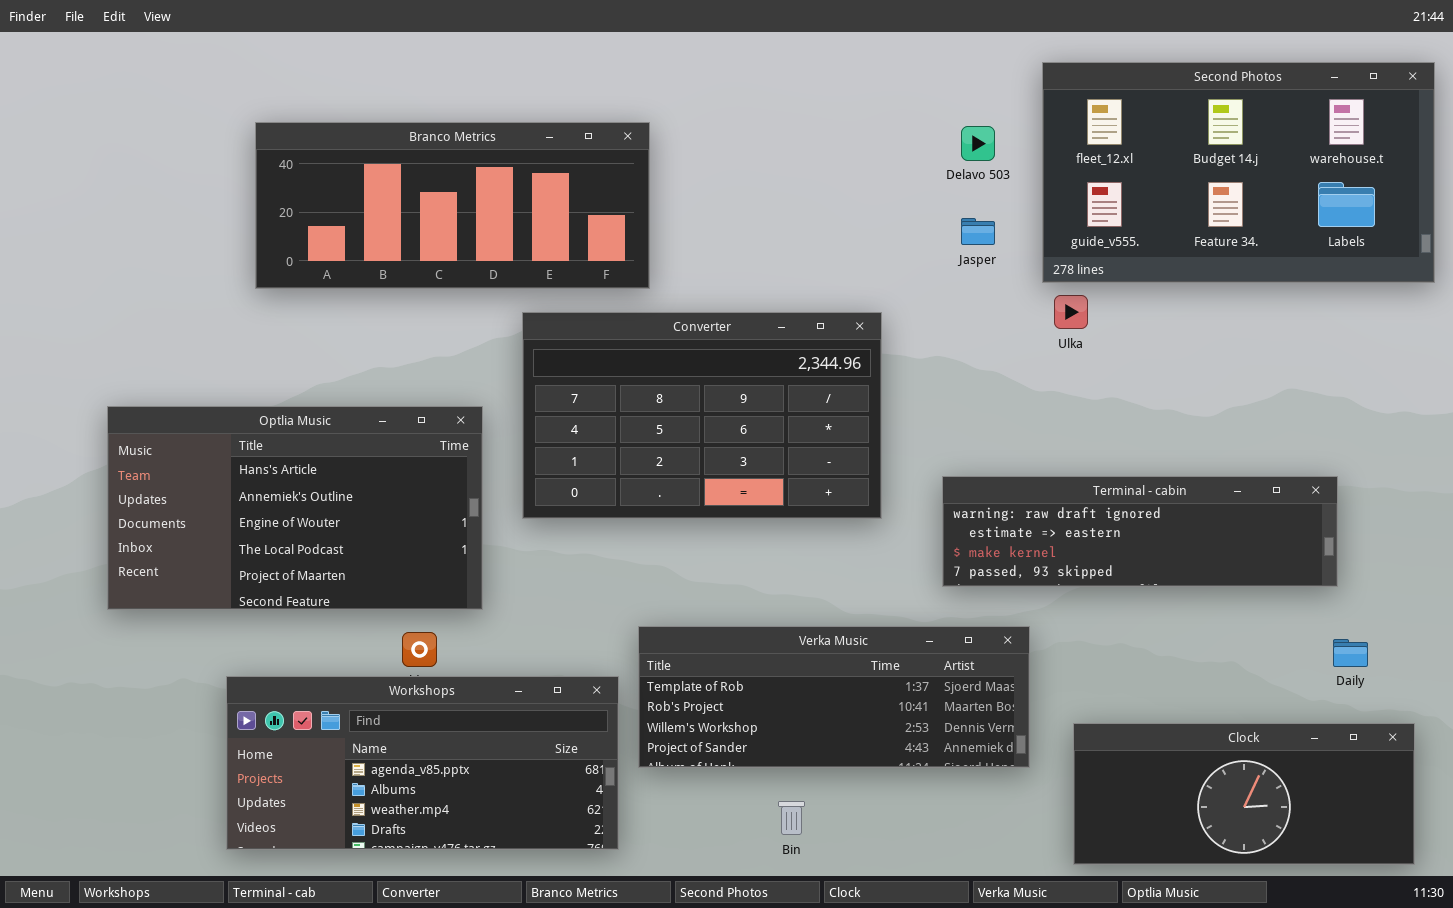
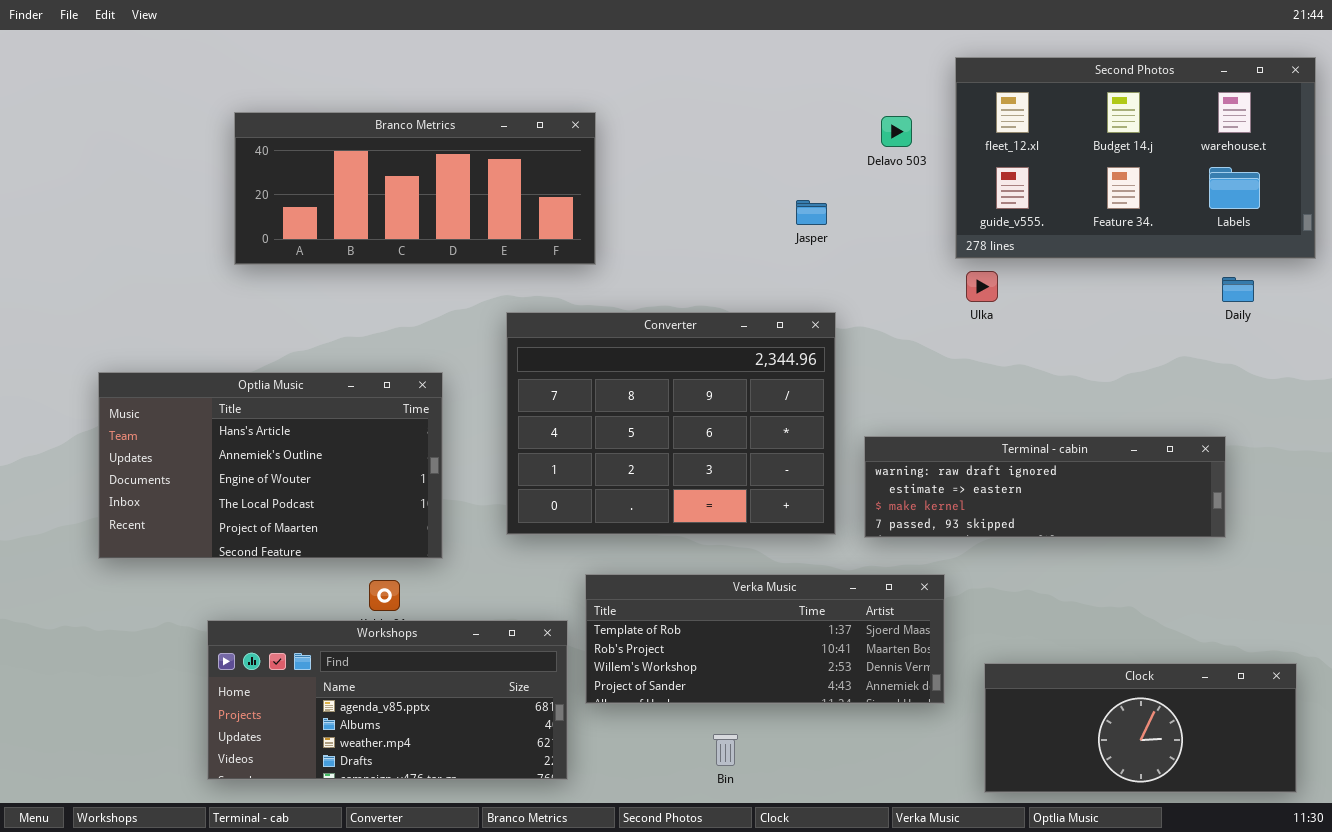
Jasper: [961,218,995,245] -> [796,200,827,225], moved
Converter: [522,312,882,519] -> [506,312,836,535], moved, resized
Daily: [1333,639,1368,667] -> [1222,277,1254,302], moved

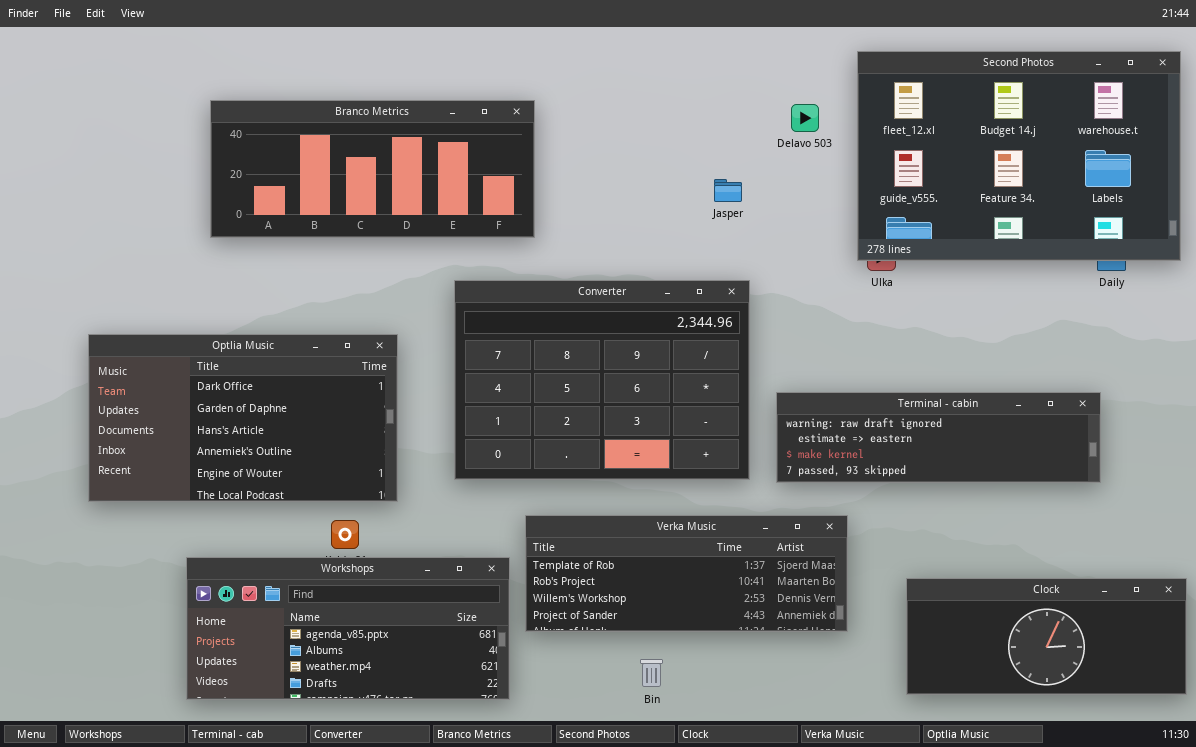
Second Photos: [955,57,1316,259] -> [857,51,1181,261], resized
Optlia Music: [98,372,443,559] -> [88,334,398,502], scrolled up 2 rows
Clock: [984,663,1297,793] -> [906,578,1187,695], moved

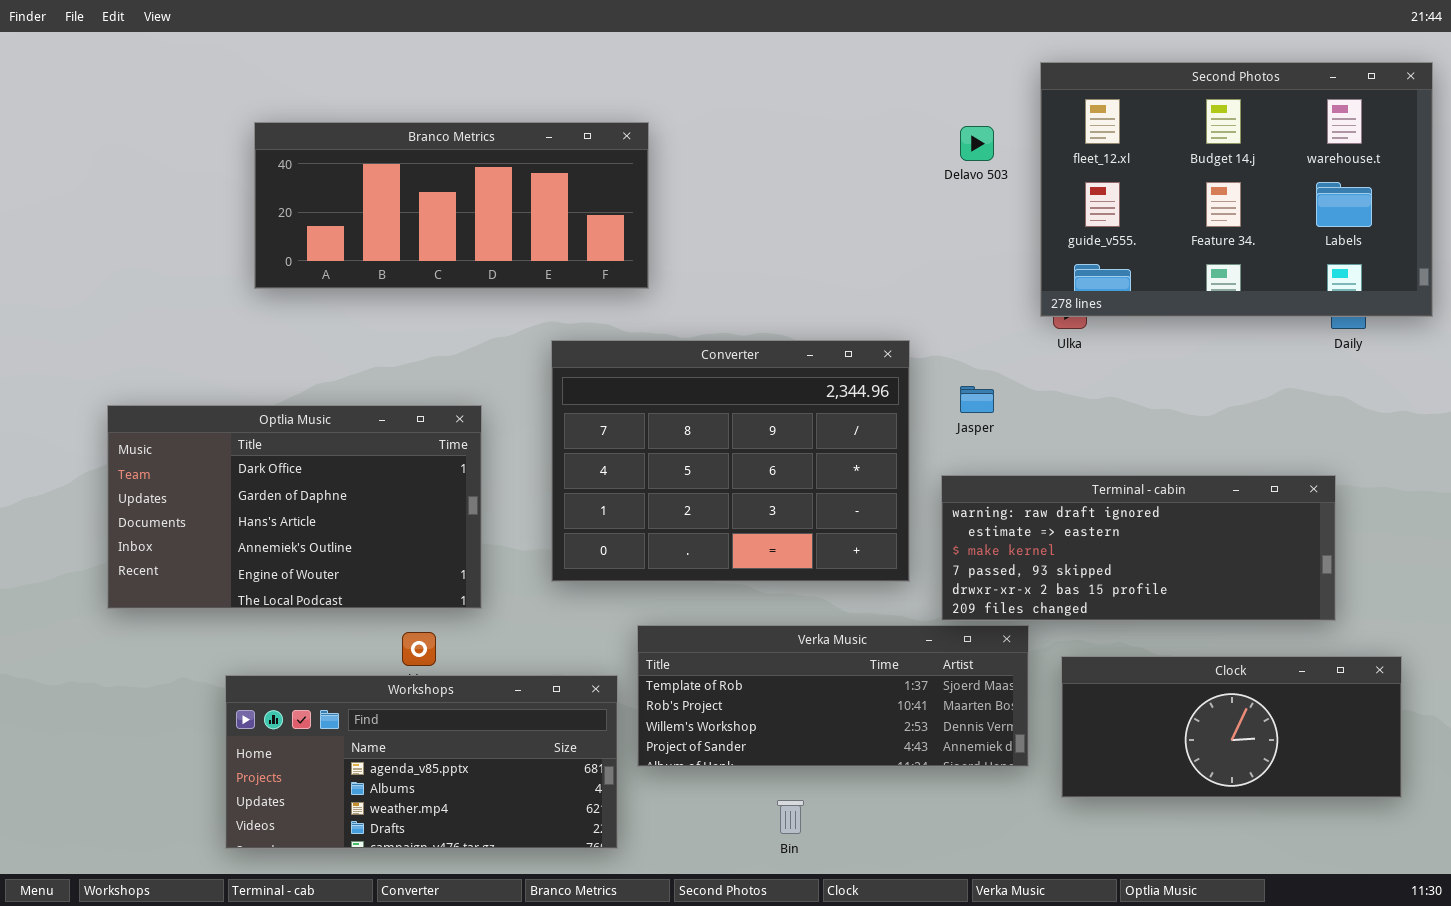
Jasper: [714,179,742,202] -> [960,386,994,413], moved
Terminal - cabin: [776,392,1101,483] -> [941,475,1336,621], resized
Clock: [906,578,1187,695] -> [1061,656,1402,798], moved

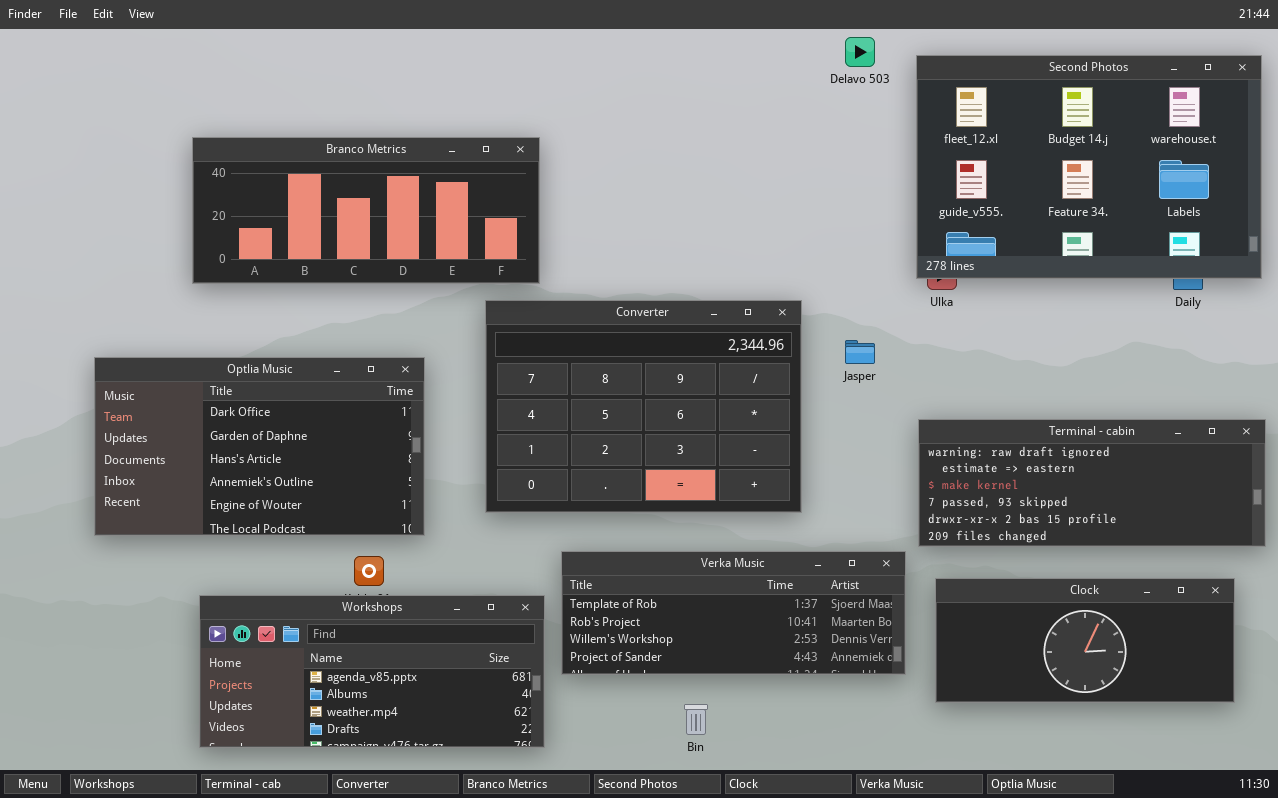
Branco Metrics: [254,122,649,289] -> [192,137,540,284], moved
Delavo 503: [960,126,994,161] -> [845,37,875,67], moved
Terminal - cabin: [941,475,1336,621] -> [918,419,1266,547], moved

